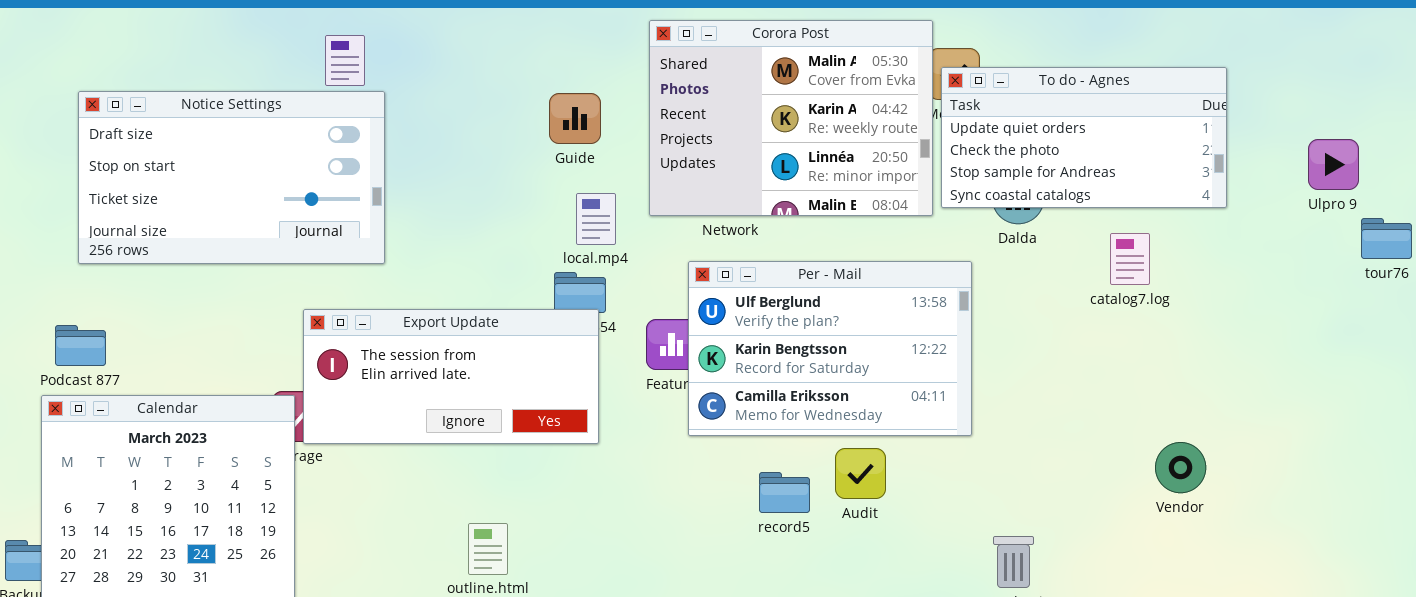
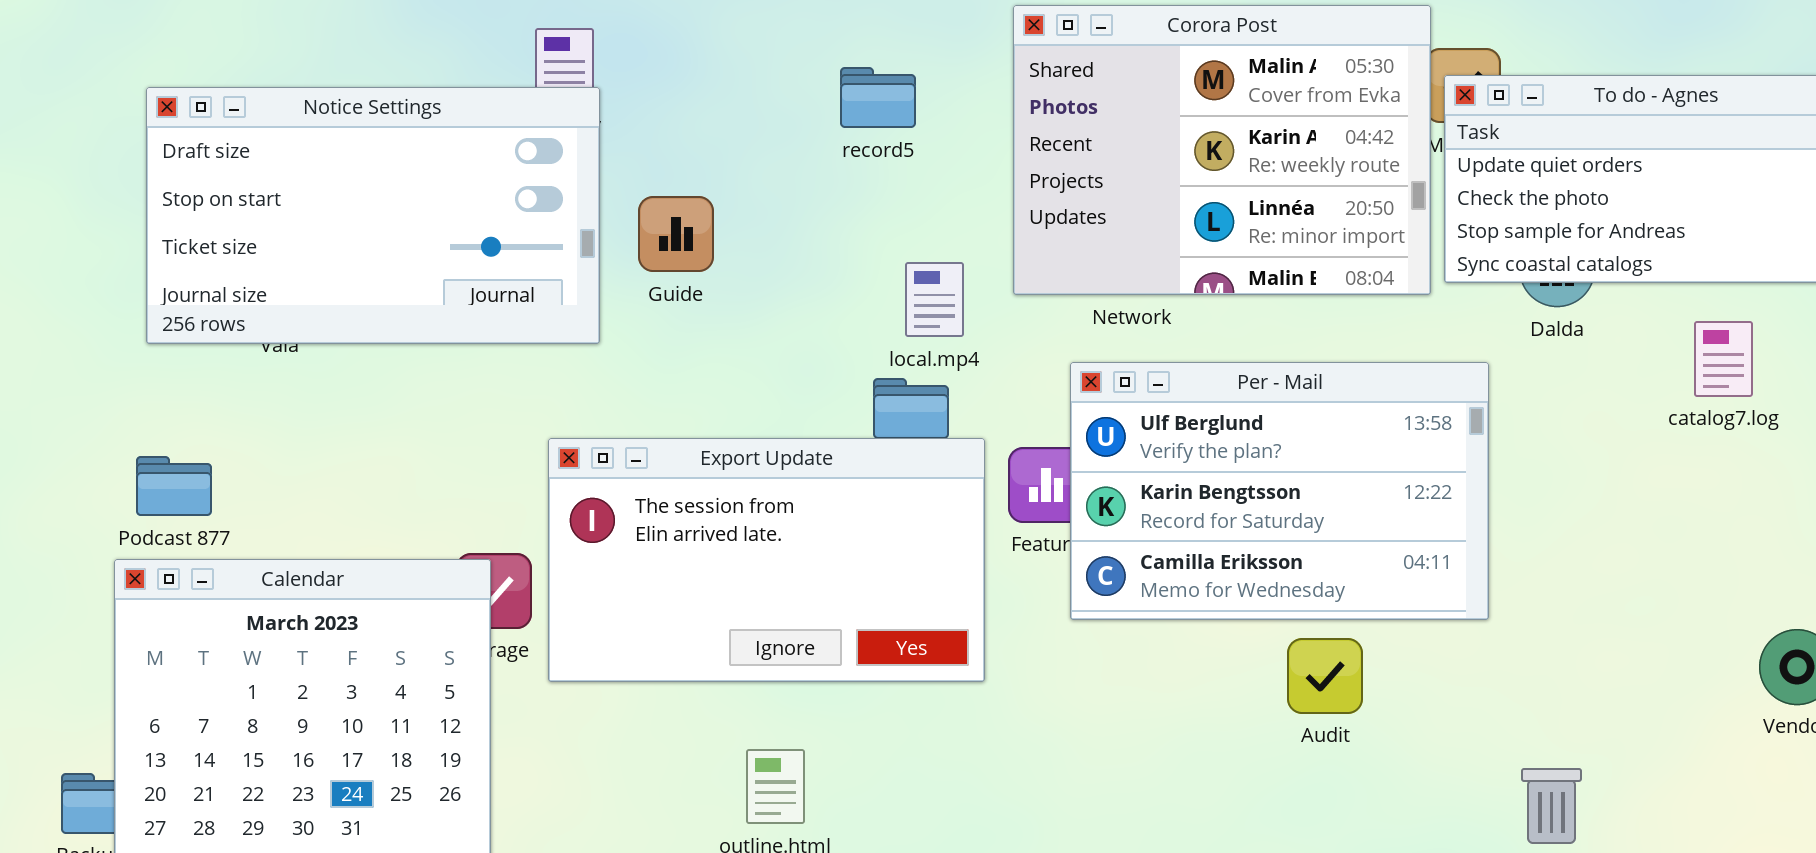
Notice Settings: [78,91,385,264] -> [146,87,600,344], moved
Guide: [549,93,601,144] -> [638,196,714,272], moved
Export Update: [303,309,599,444] -> [548,438,985,682], moved, resized
record5: [759,472,810,513] -> [840,67,916,128], moved

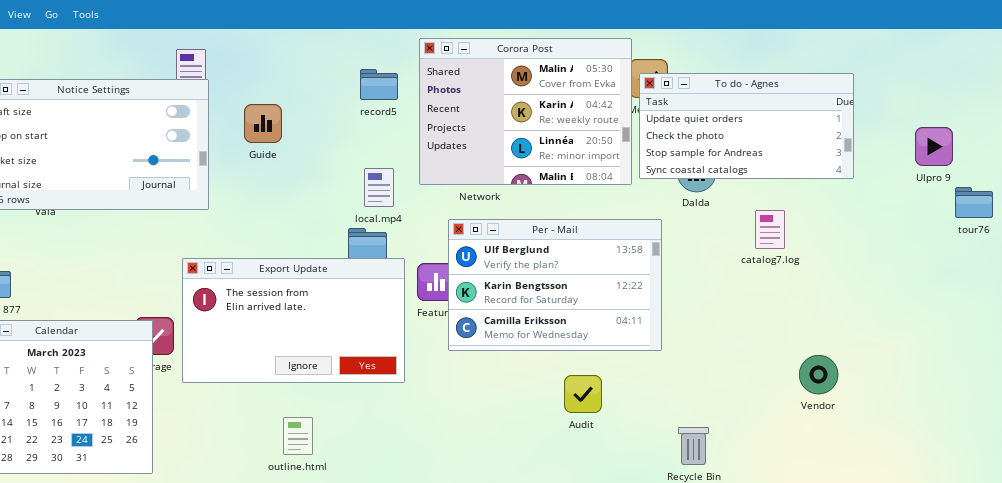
record5: [840,67,916,128] -> [360,69,398,100], moved
Guide: [638,196,714,272] -> [244,104,282,143], moved
catalog7.log: [1694,321,1753,397] -> [755,210,785,249], moved
Audit: [1287,638,1363,714] -> [564,375,602,413], moved

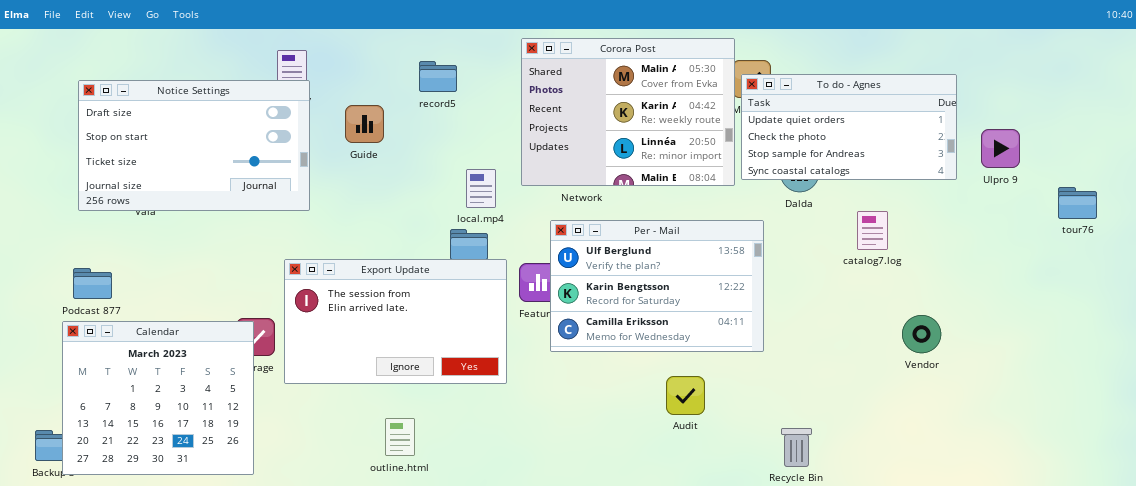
record5: [360,69,398,100] -> [419,61,457,92], moved
Ulpro 9: [915,127,953,166] -> [981,129,1020,168], moved
Vendor: [799,355,838,394] -> [902,315,941,353], moved

